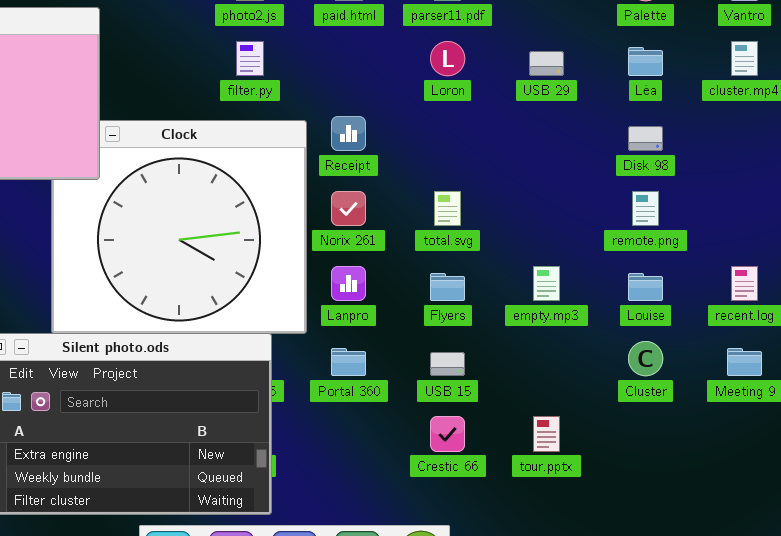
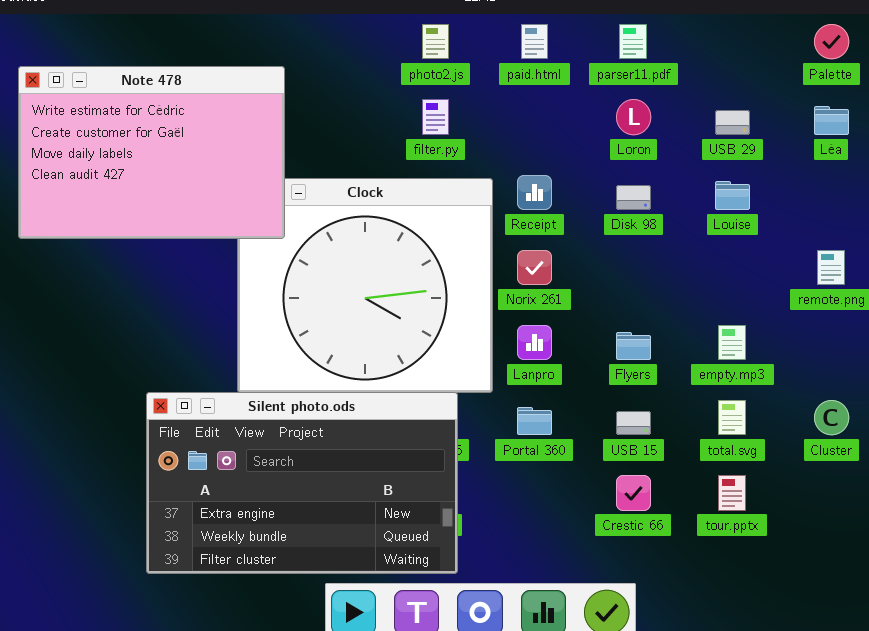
Disk 98: [628,126,663,151] -> [616,185,651,210], moved
total.svg: [434,191,461,226] -> [718,400,746,435], moved
Louise: [628,273,663,301] -> [715,181,750,210], moved

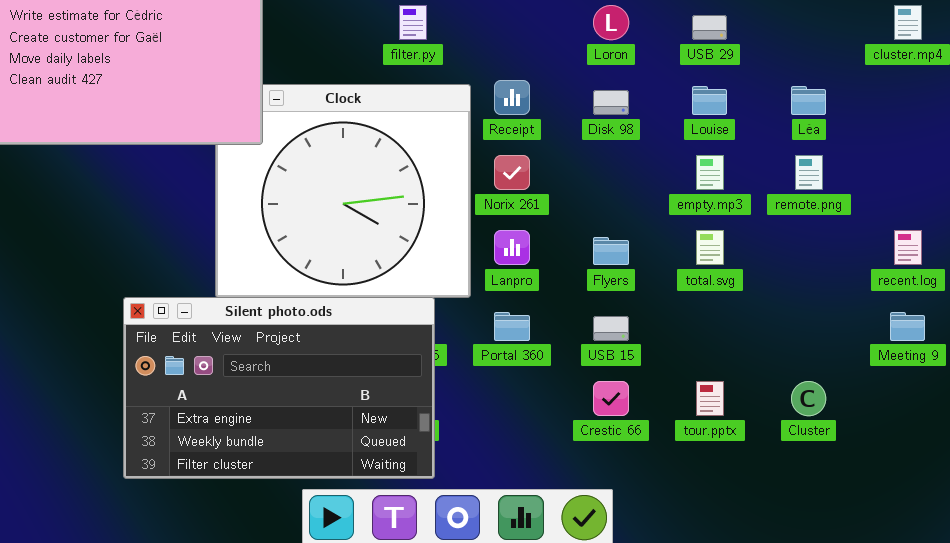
Léa: [814,106,849,135] -> [791,86,826,115], moved
empty.mp3: [718,325,746,360] -> [696,155,724,190], moved
total.svg: [718,400,746,435] -> [696,230,724,265], moved
Cluster: [814,400,849,435] -> [791,381,826,416], moved

